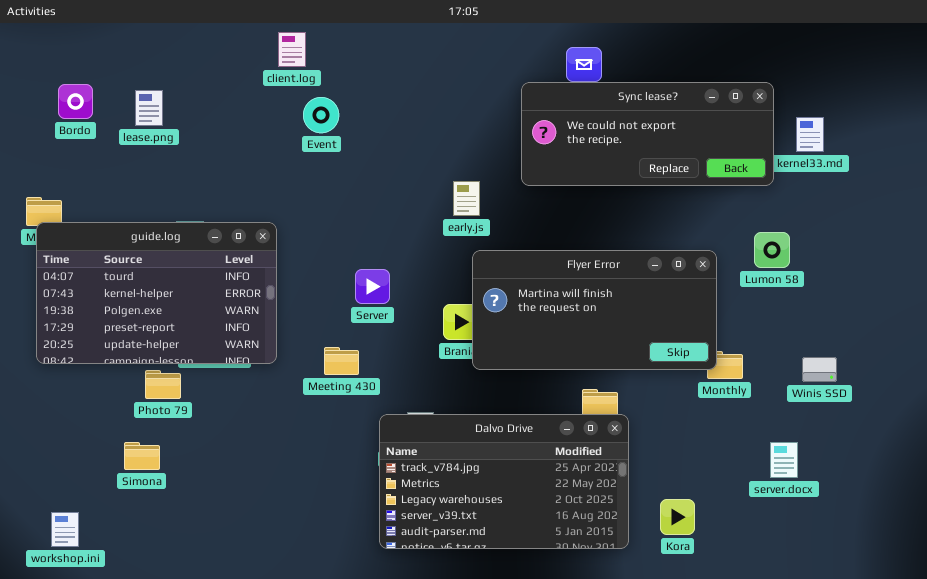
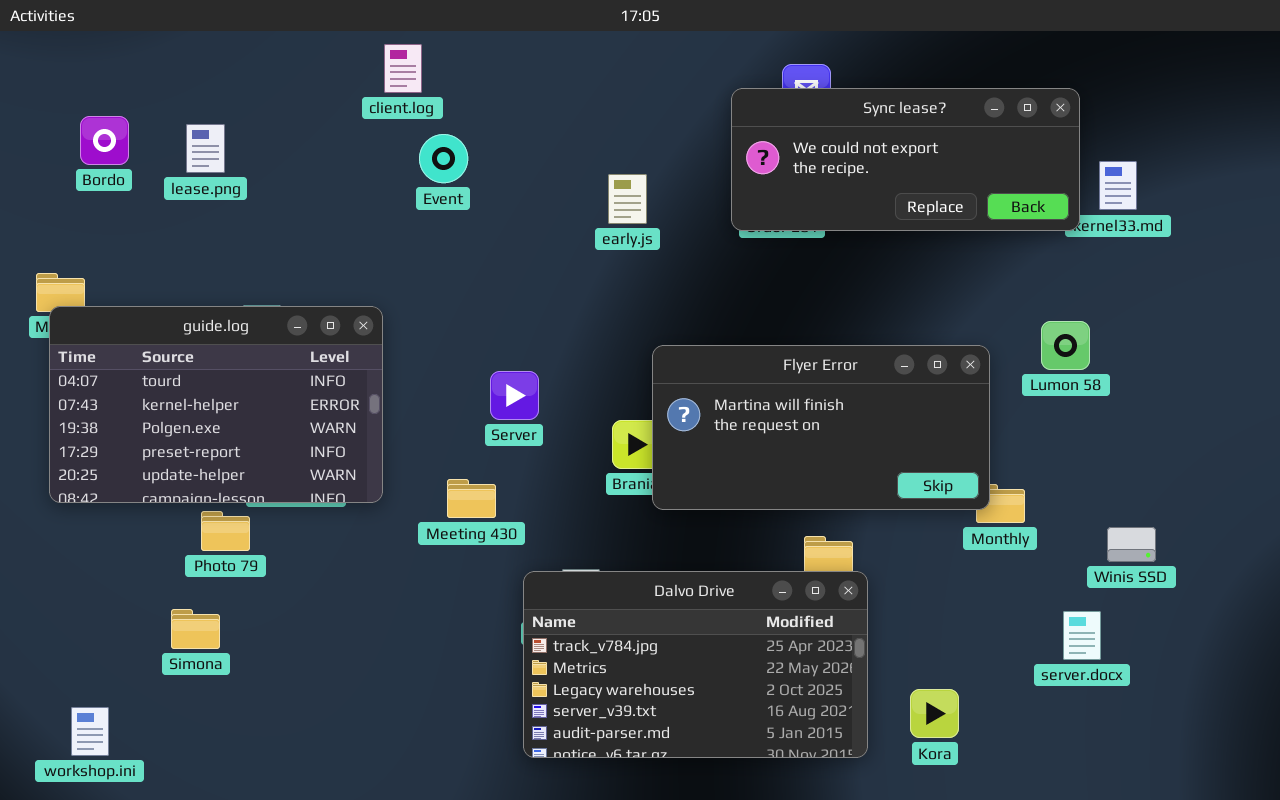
Sync lease?: [521,82,774,186] -> [731,88,1080,231], moved
early.js: [453,181,480,216] -> [608,174,647,224], moved
Winis SSD: [802,357,837,382] -> [1107,527,1156,562], moved

